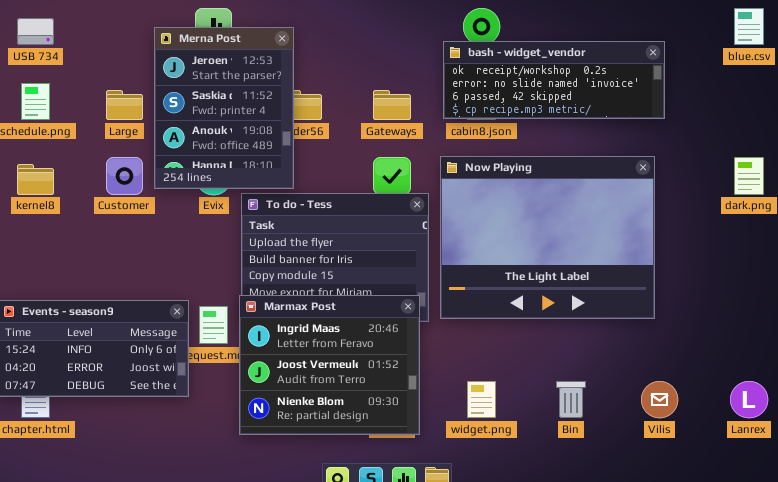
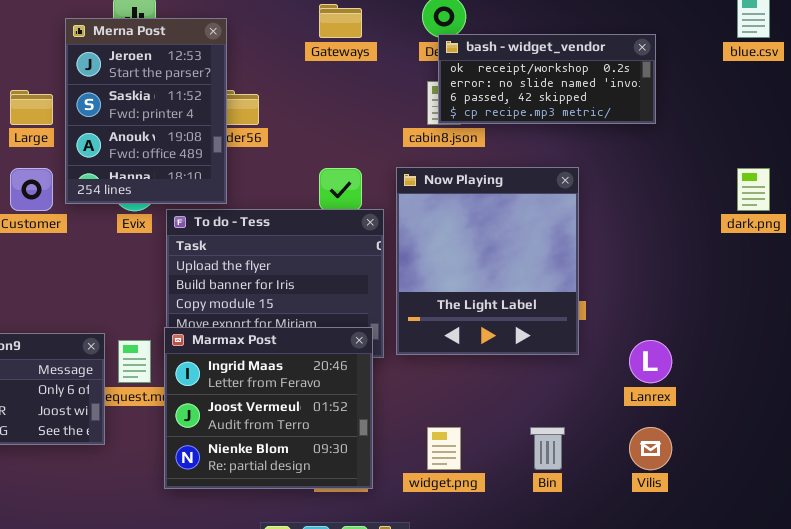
bash - widget_vendor: [443,41,665,119] -> [438,34,656,124], resized
Gateways: [373,90,411,120] -> [319,4,362,38], moved
Now Playing: [440,156,655,319] -> [396,167,579,355], resized
Lanrex: [730,381,768,418] -> [629,340,672,383], moved

